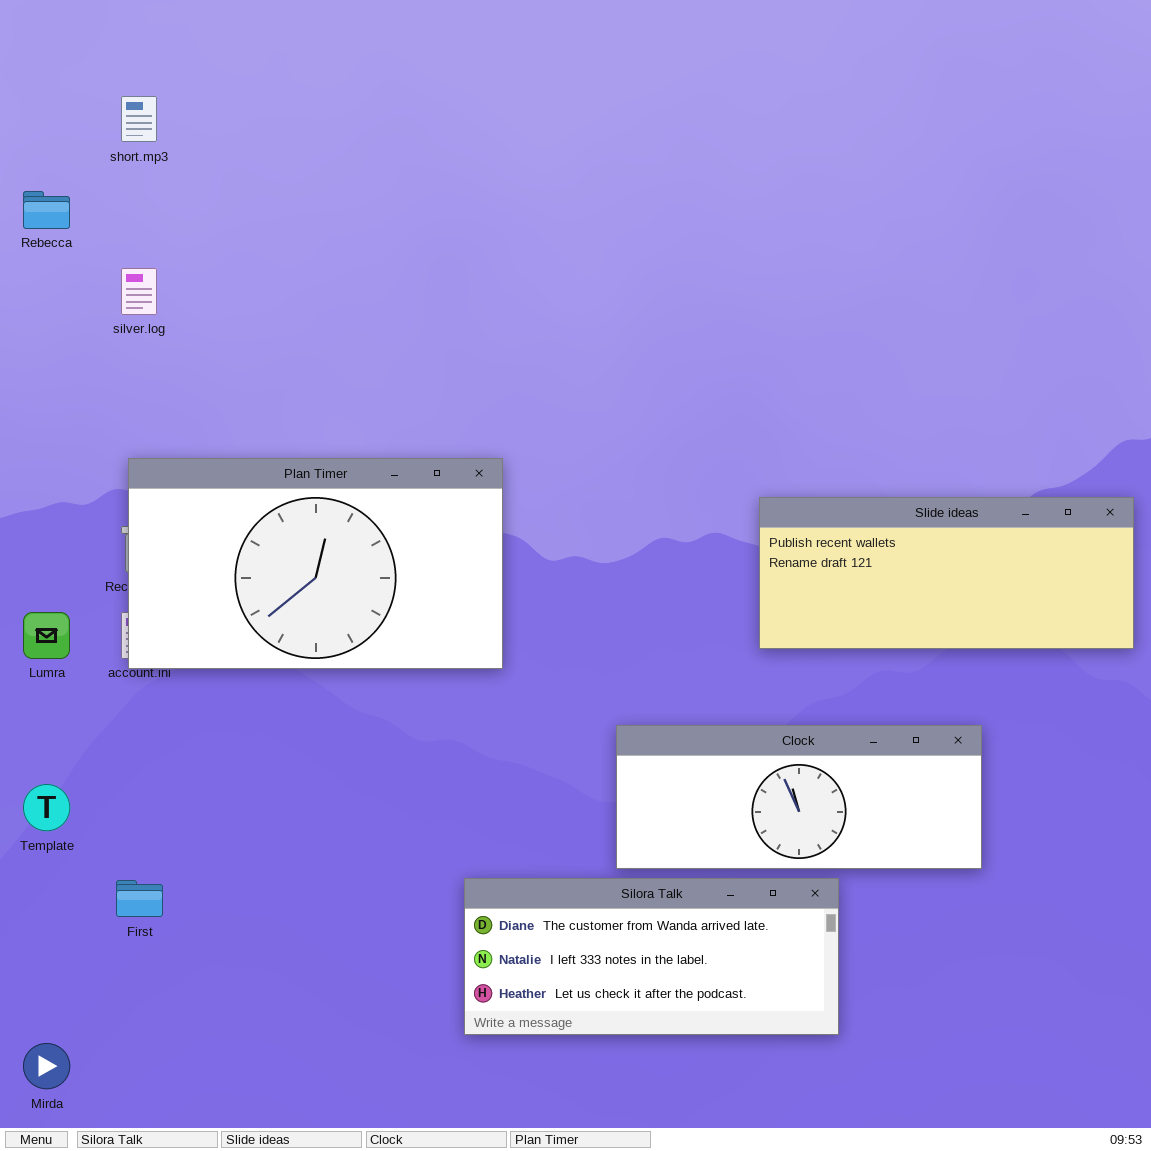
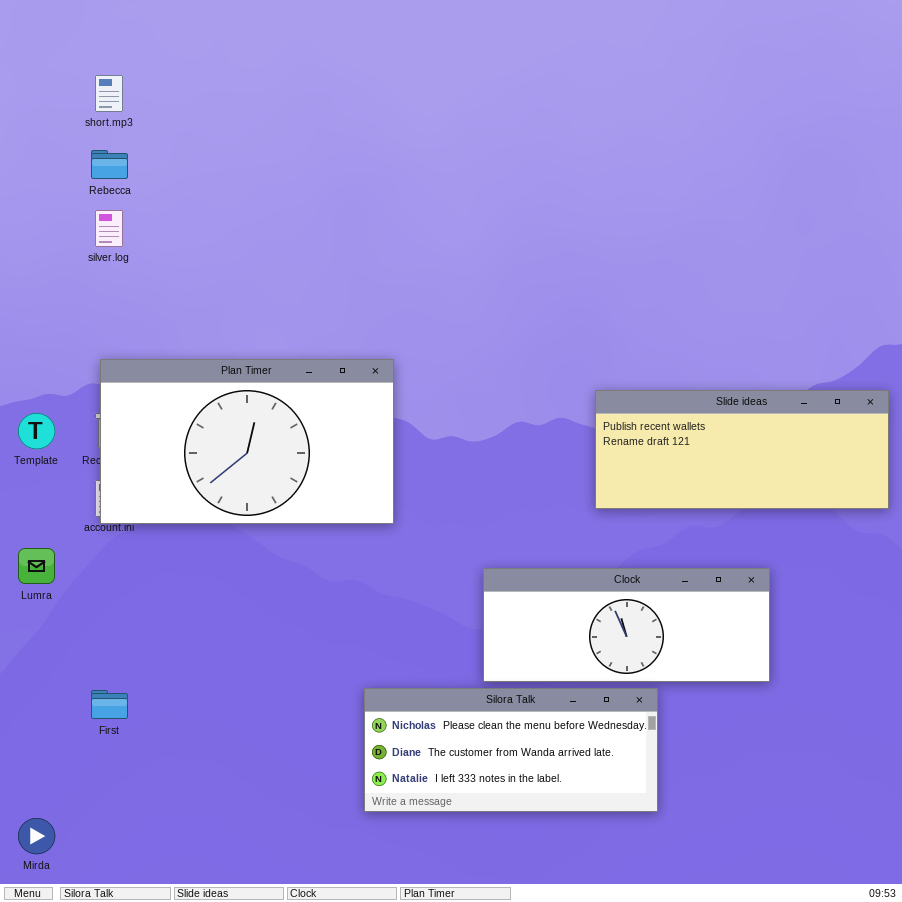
Rebecca: [23,191,70,229] -> [91,150,128,179], moved
Lumra: [23,612,70,659] -> [18,548,55,584], moved
Template: [23,784,70,831] -> [18,413,55,449], moved
Silora Talk: [464,878,839,1035] -> [364,688,658,812], scrolled up 1 row

